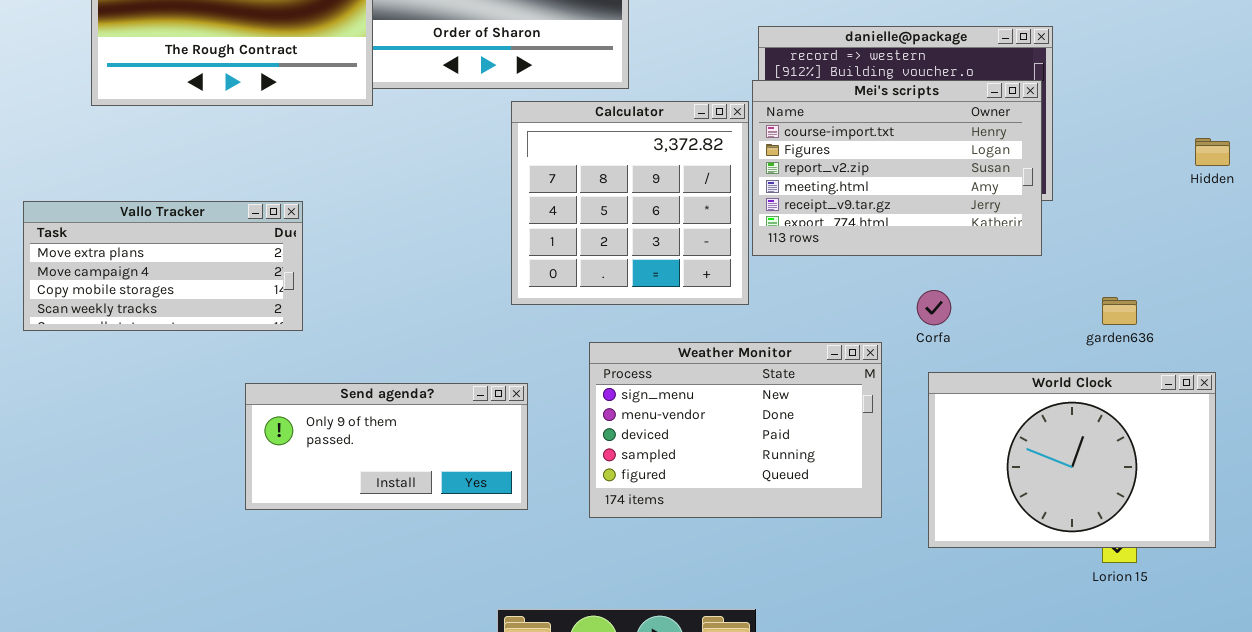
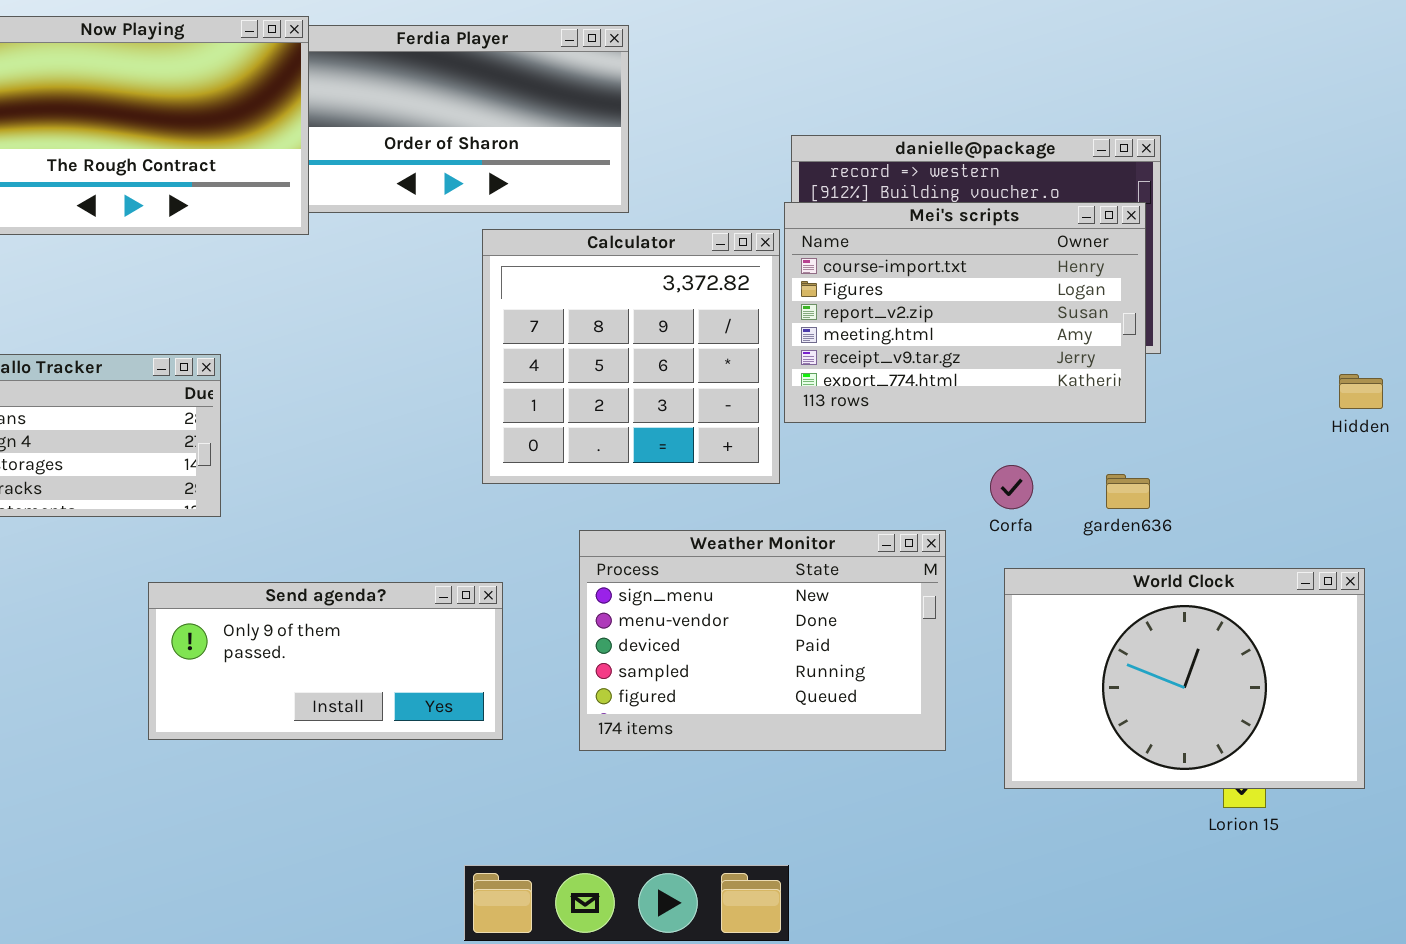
Hidden: [1195,138,1230,166] -> [1339,374,1383,409], moved
garden636: [1102,297,1137,325] -> [1106,474,1150,509], moved

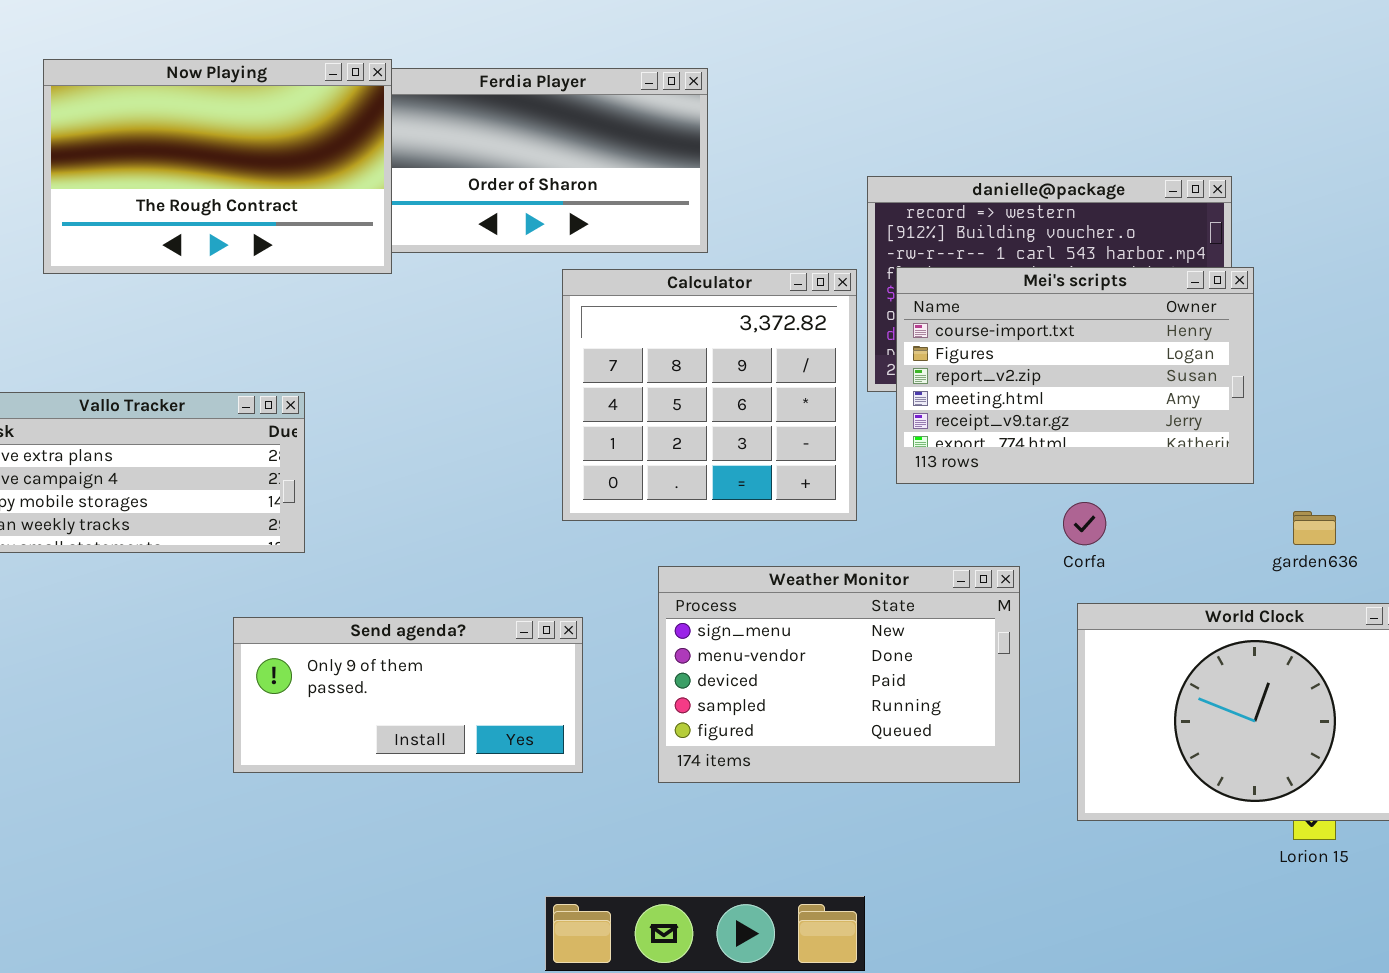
Mei's scripts: [784,202,1146,423] -> [896,267,1254,484], moved
garden636: [1106,474,1150,509] -> [1293,511,1336,545], moved

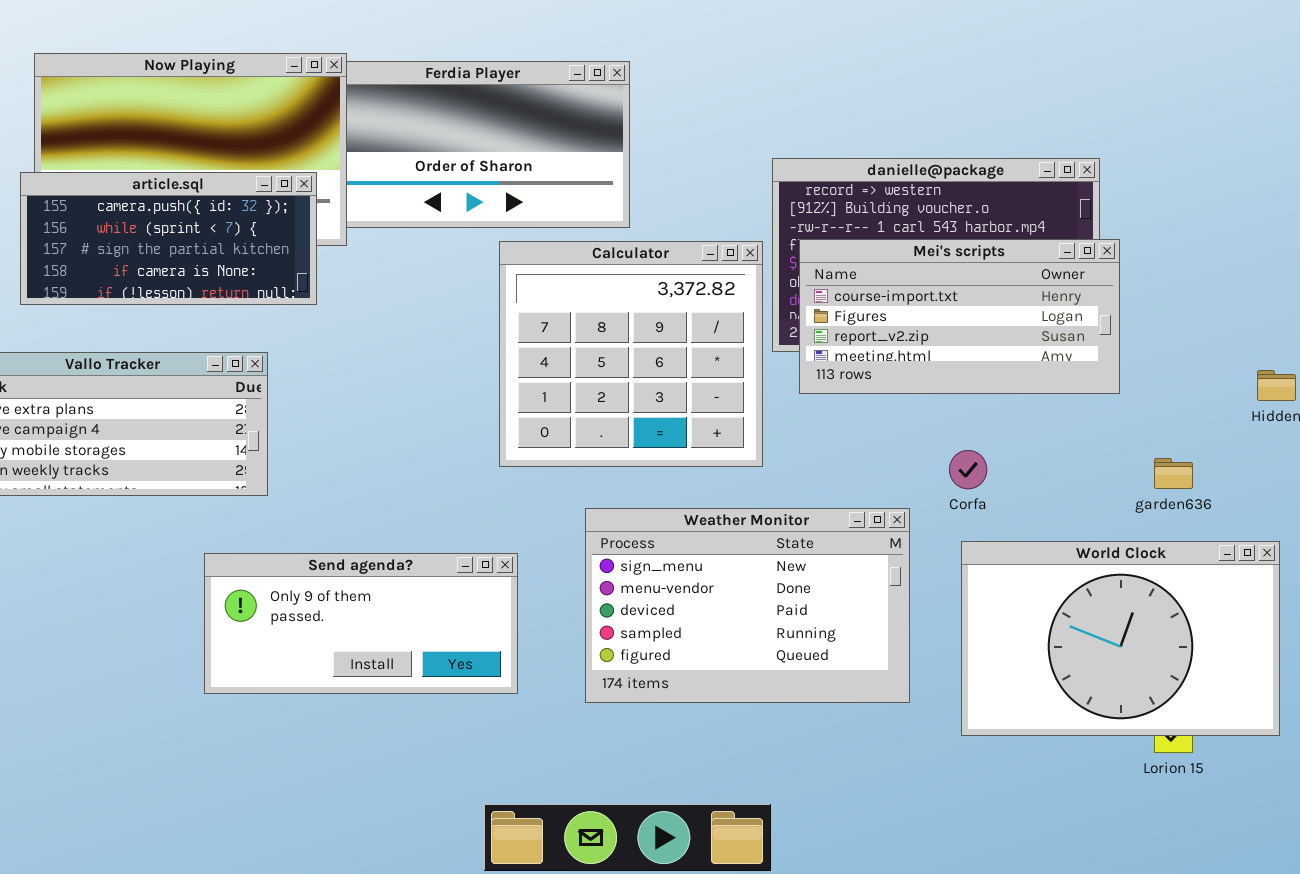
article.sql: none -> [20,172,317,305], opened
Mei's scripts: [896,267,1254,484] -> [799,239,1120,394], resized

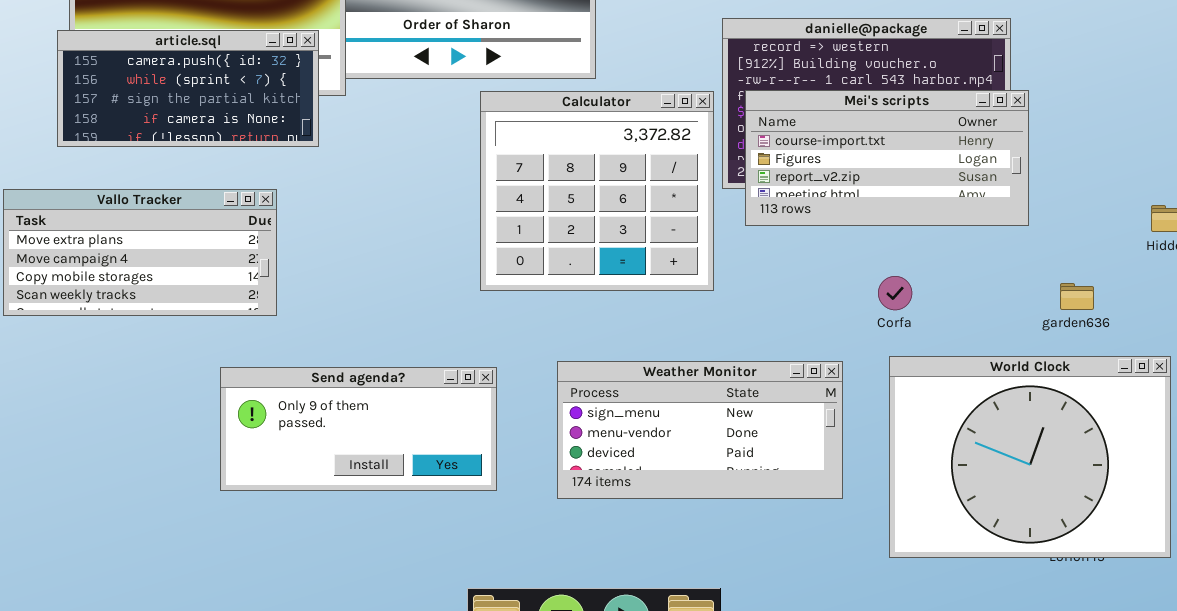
Weather Monitor: [585,508,910,703] -> [557,361,843,499], resized
World Clock: [961,541,1280,736] -> [889,356,1171,558], resized

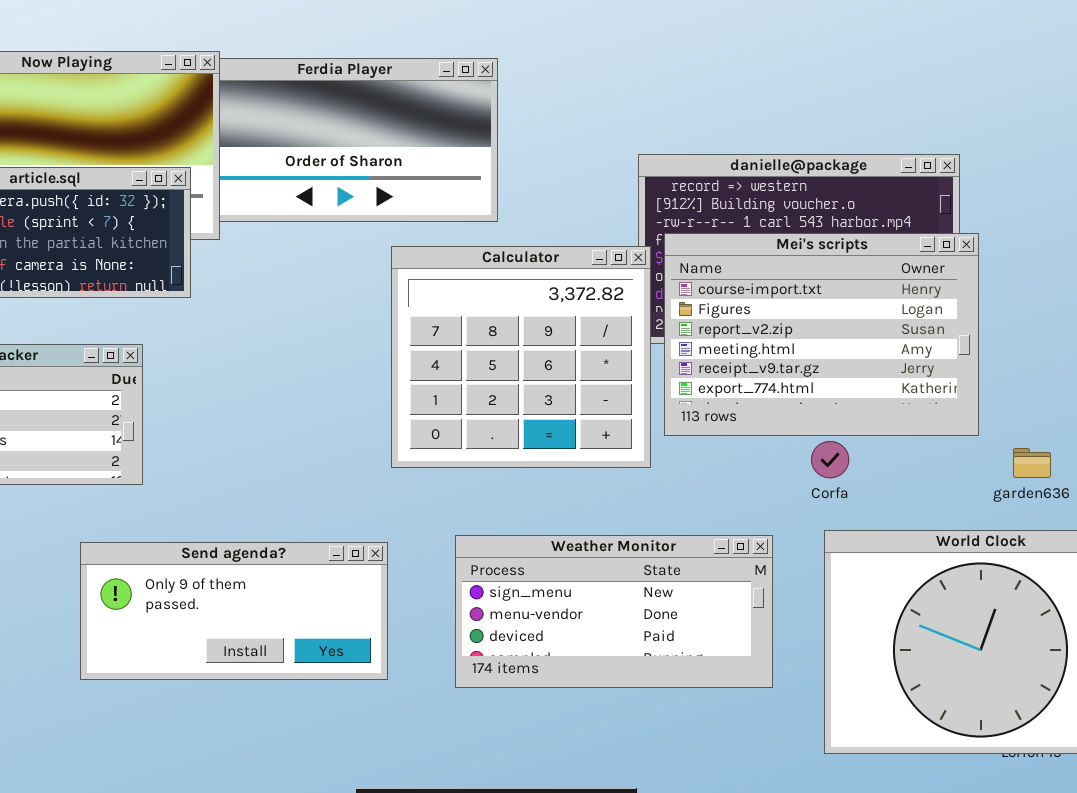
Mei's scripts: [745,90,1029,226] -> [664,233,979,436], resized
Calculator: [480,91,714,291] -> [391,246,651,468], moved

